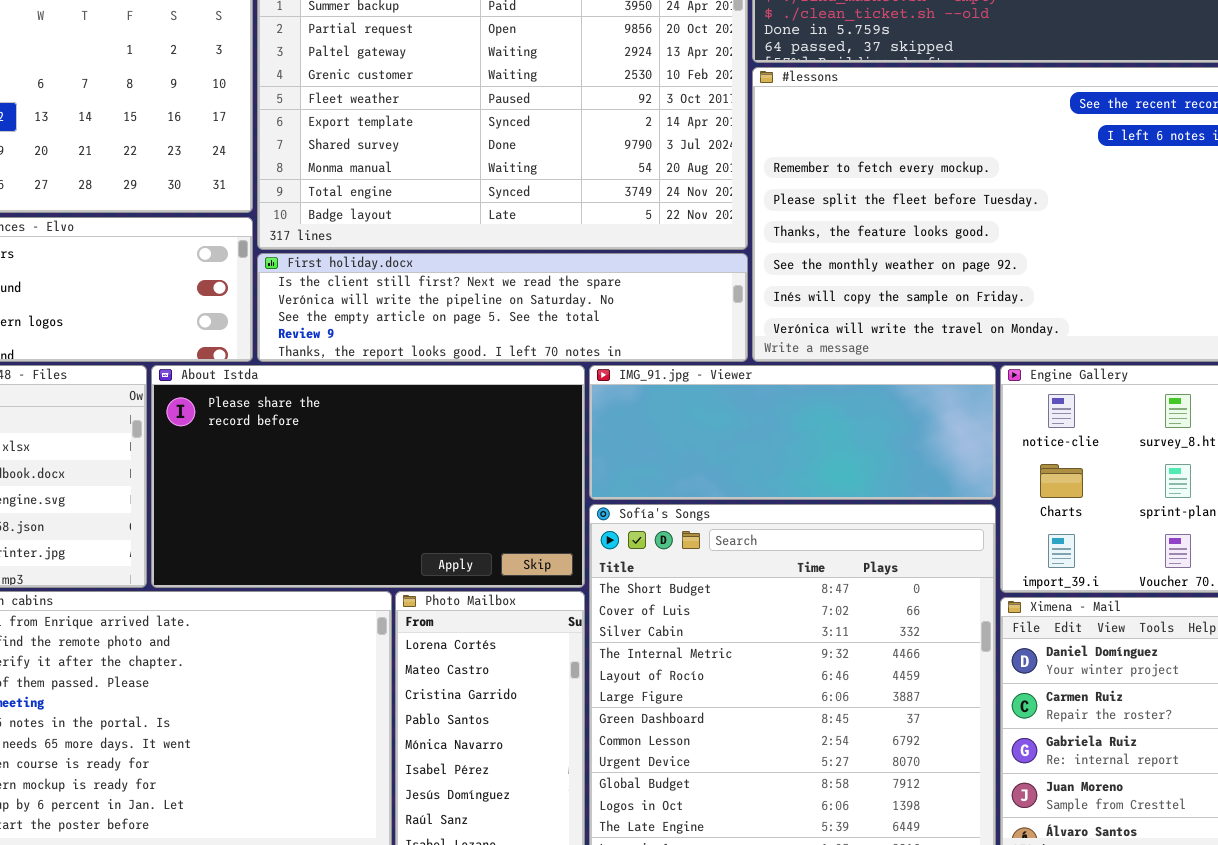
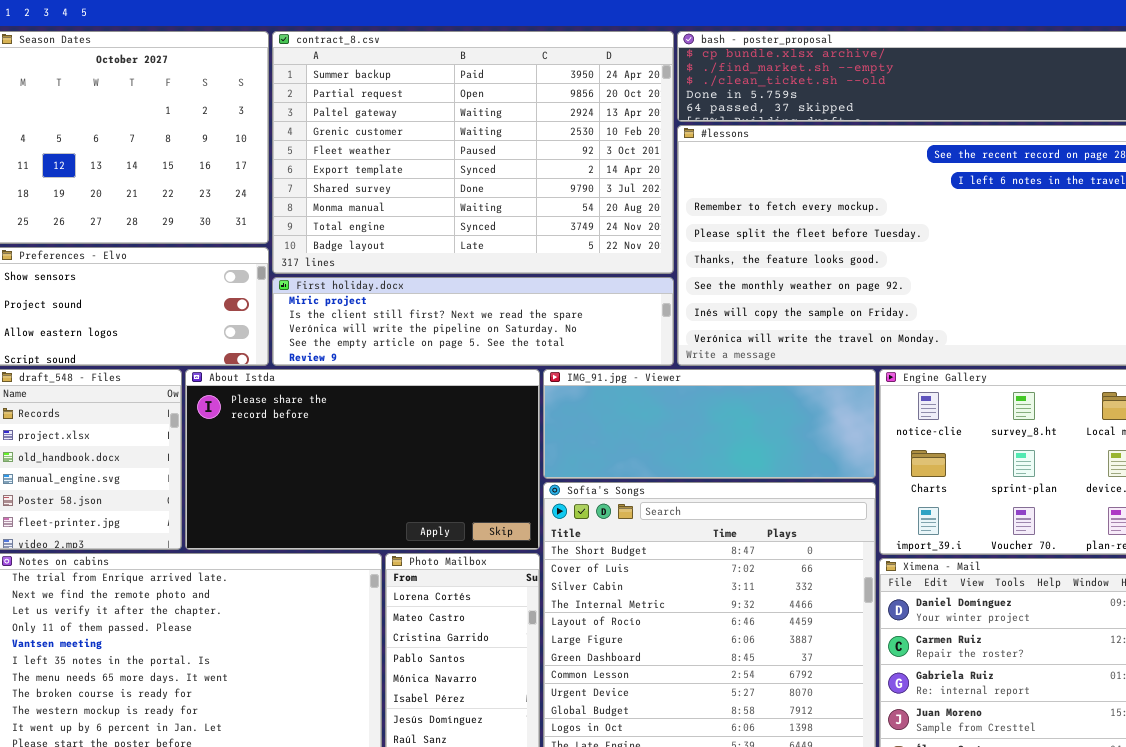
First holiday.docx: [257,253,748,362] -> [272,277,674,366], scrolled up 1 row

